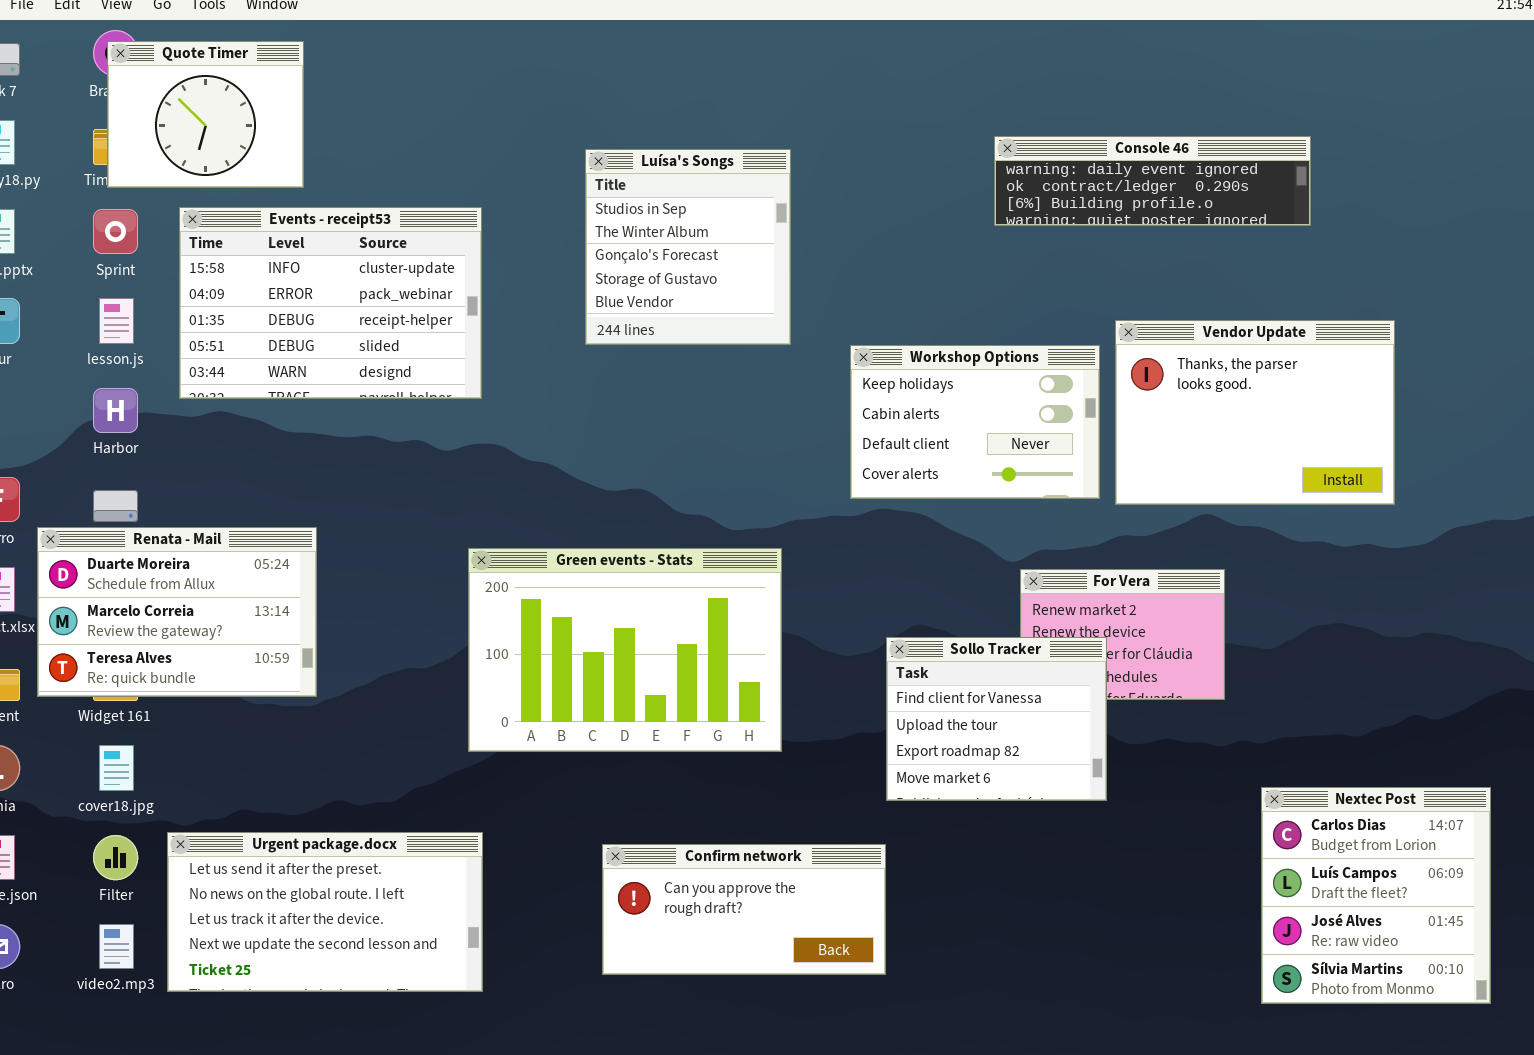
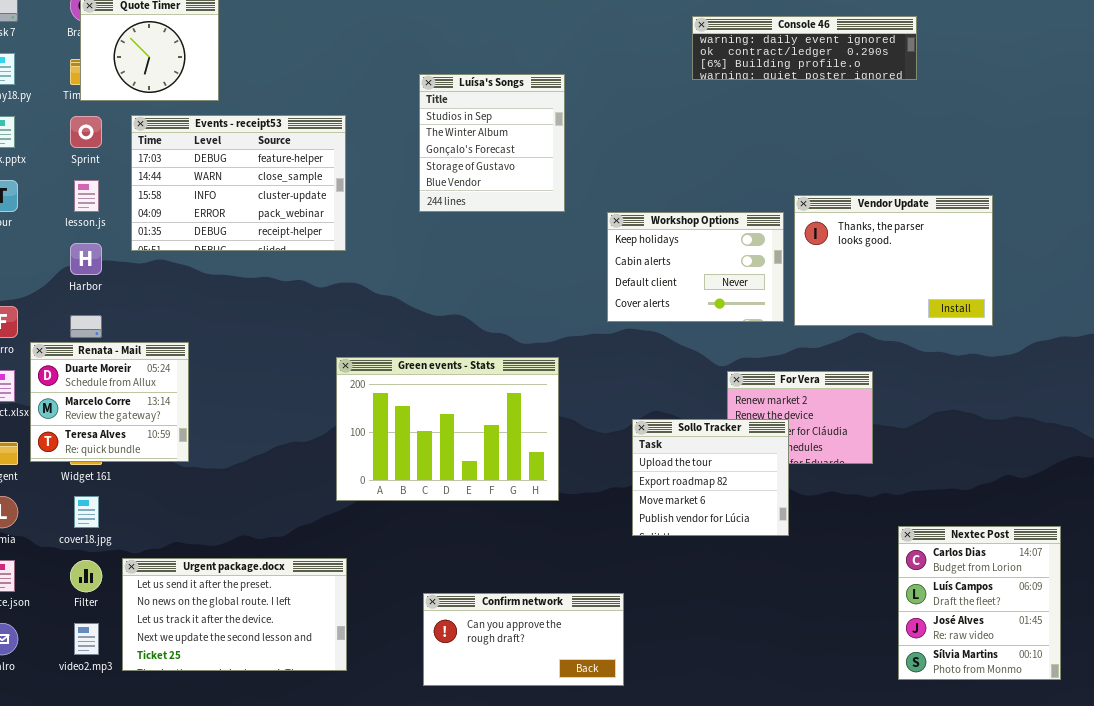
Console 46: [994,136,1311,226] -> [692,16,917,80], moved
Events - receipt53: [179,207,482,399] -> [131,115,346,251], scrolled up 2 rows
Renata - Mail: [37,527,317,697] -> [30,342,189,462], resized
Sollo Tracker: [886,637,1107,801] -> [632,419,789,536], scrolled down 1 row
Confirm network: [602,844,886,975] -> [423,593,624,686], moved

